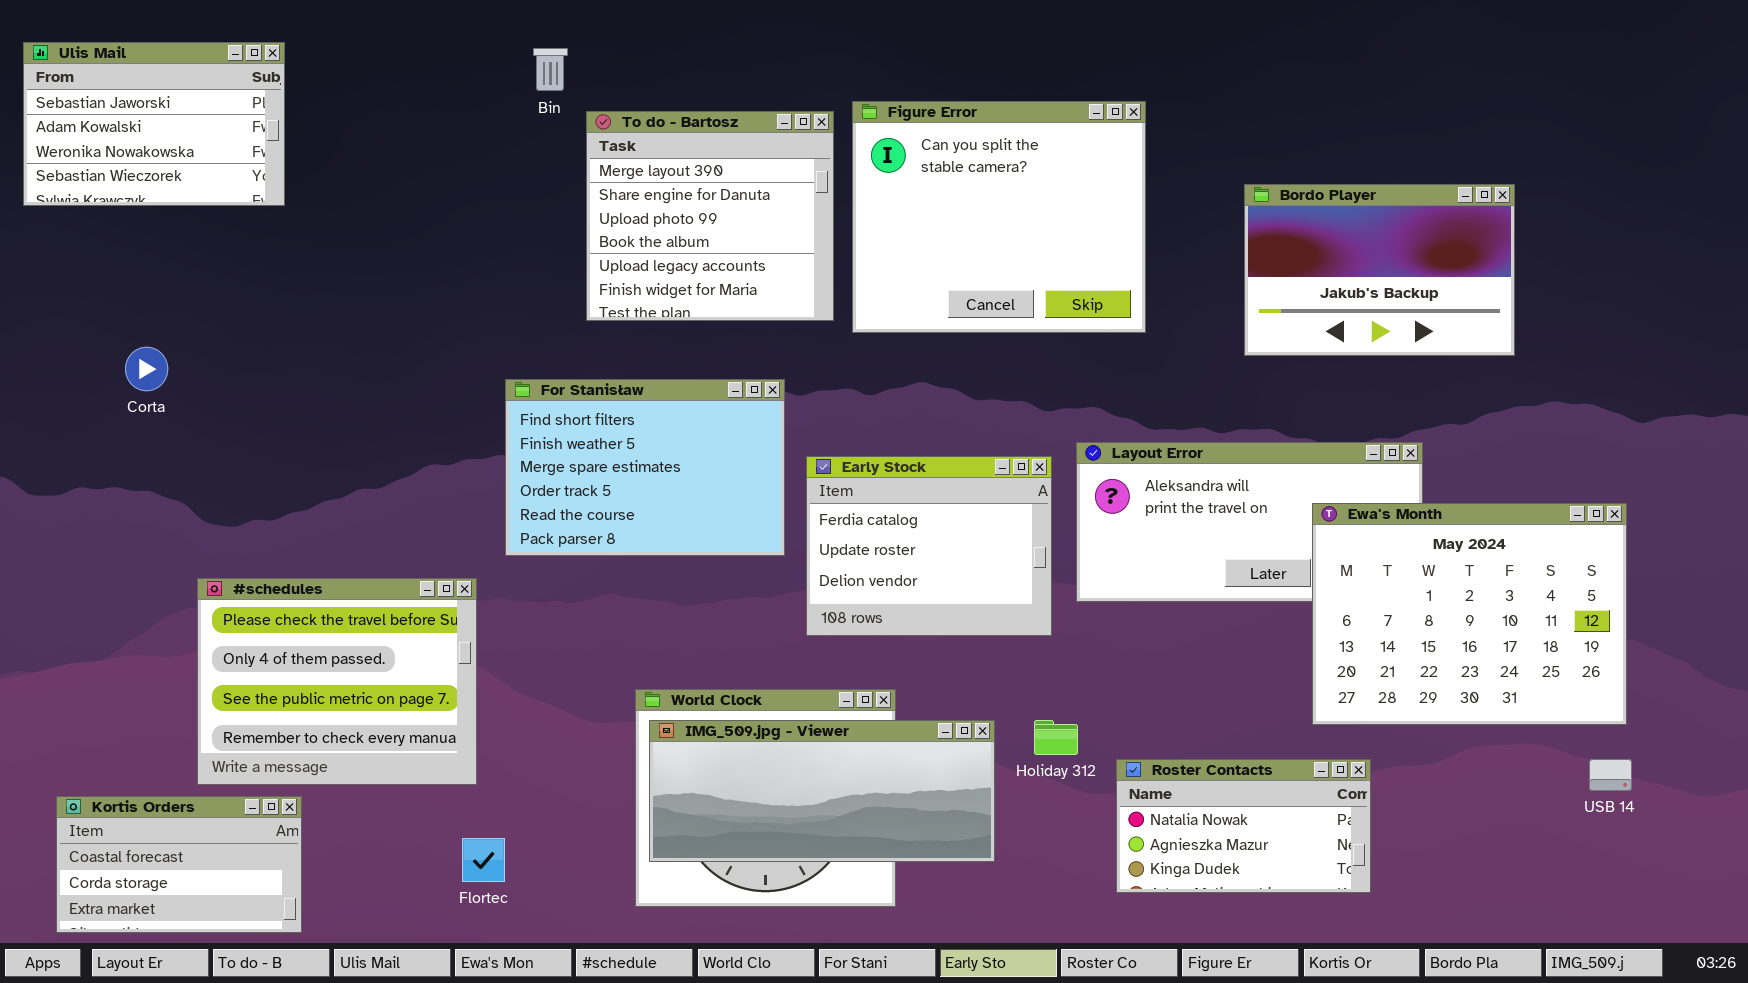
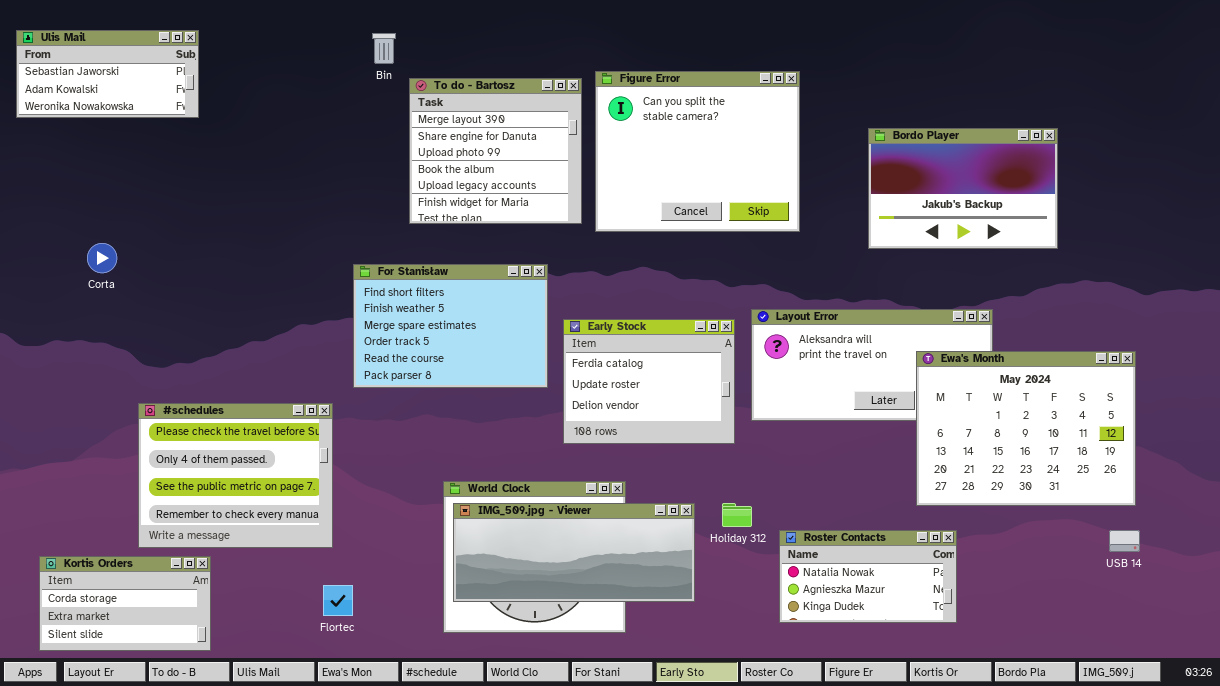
Ulis Mail: [23,42,285,206] -> [16,30,199,118], resized
Kortis Orders: [56,796,302,933] -> [39,556,211,651], scrolled down 1 row

